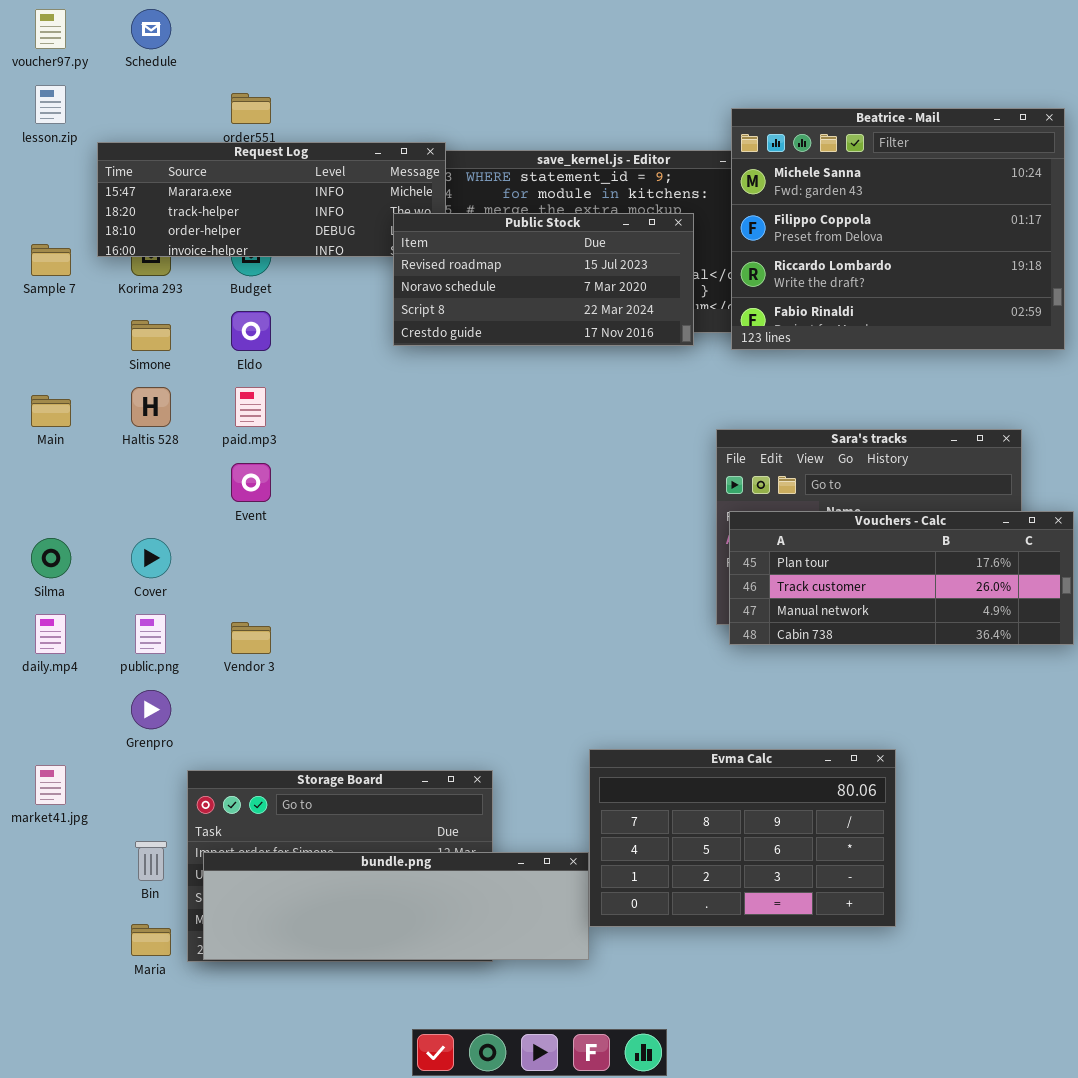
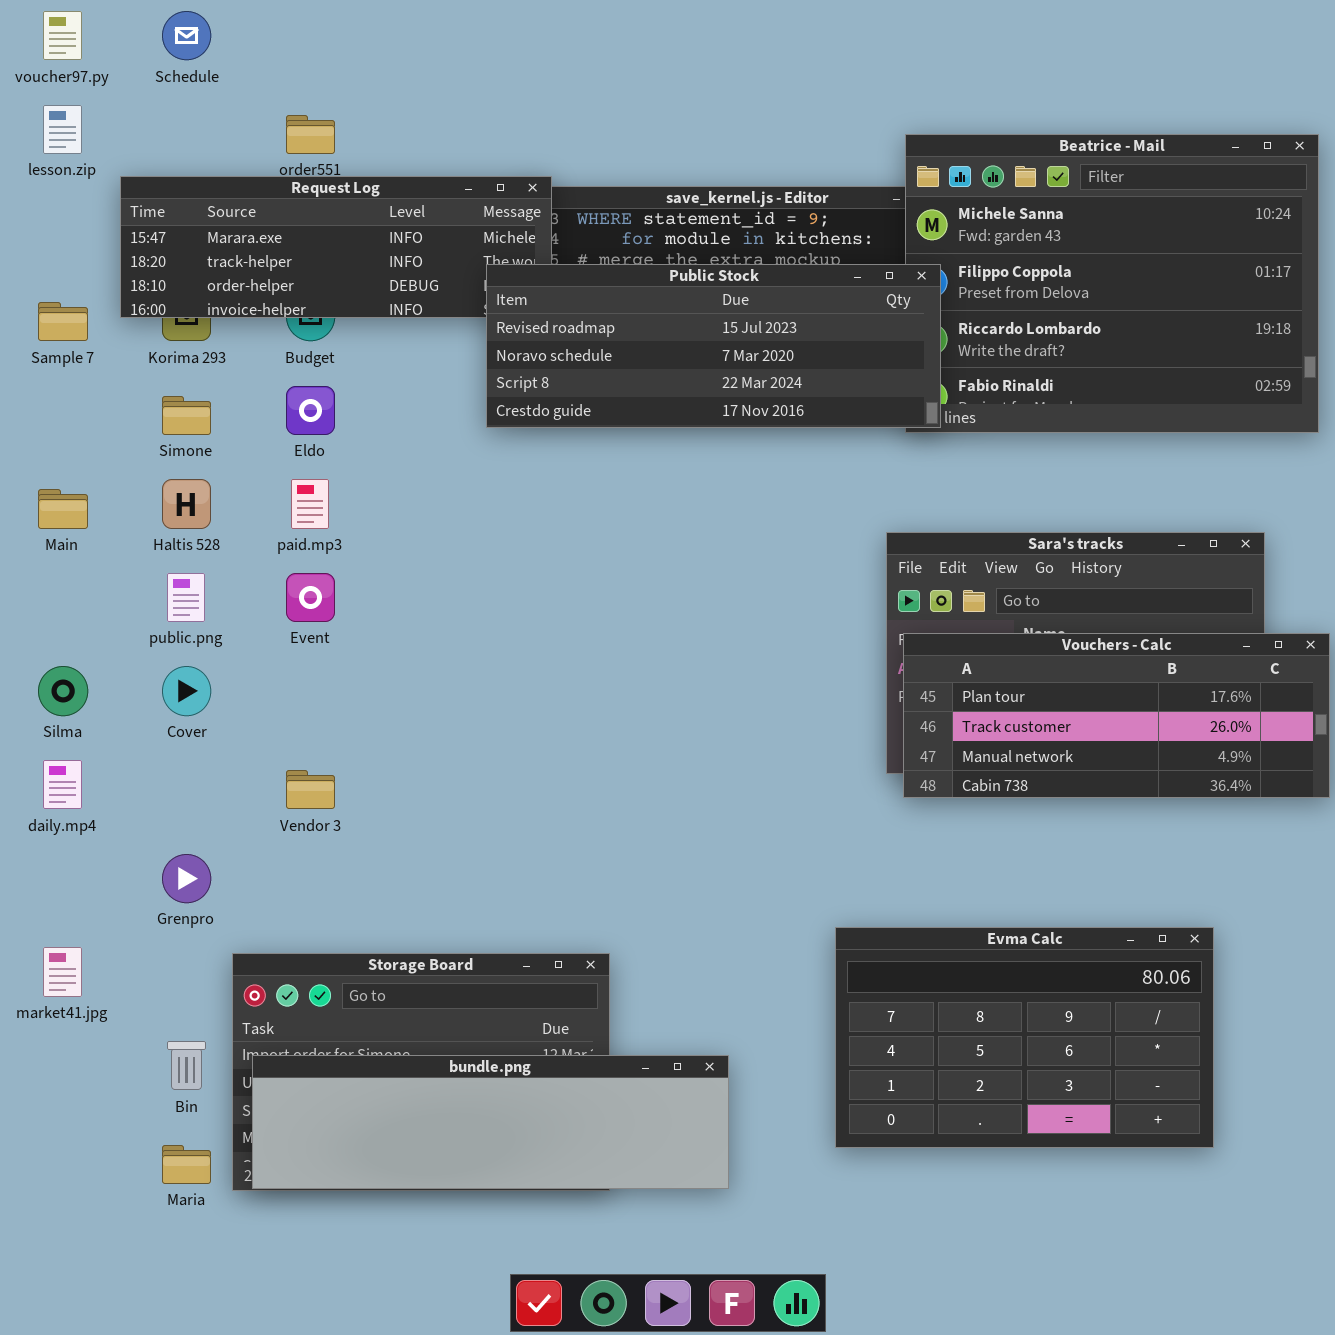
Public Stock: [393,213,694,346] -> [486,264,941,428], resized
public.png: [135,614,166,654] -> [167,573,205,622], moved
Evma Calc: [589,749,896,927] -> [835,927,1214,1148], moved

